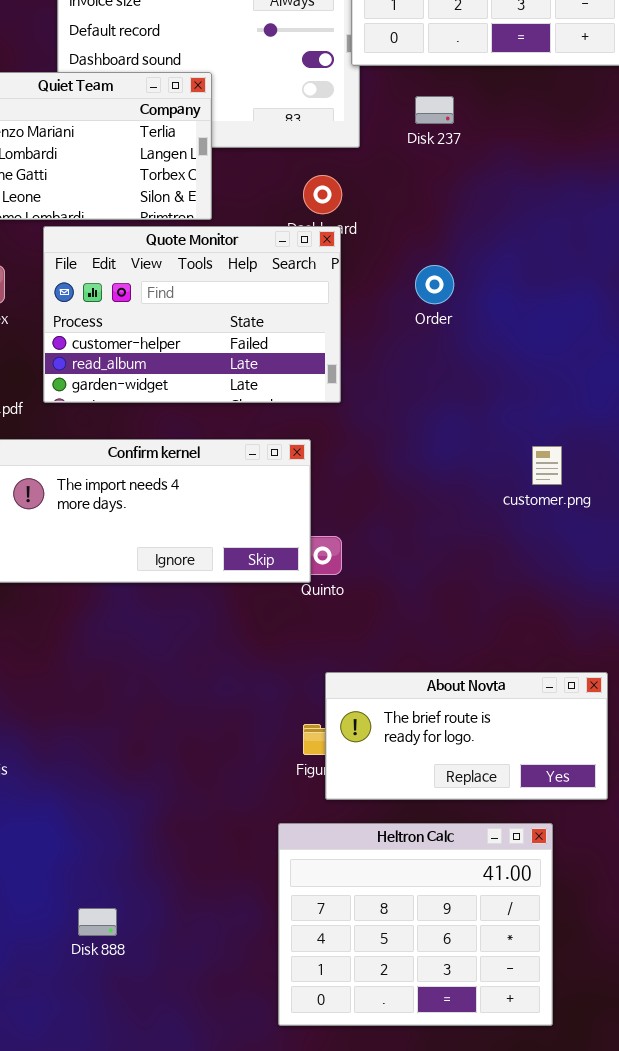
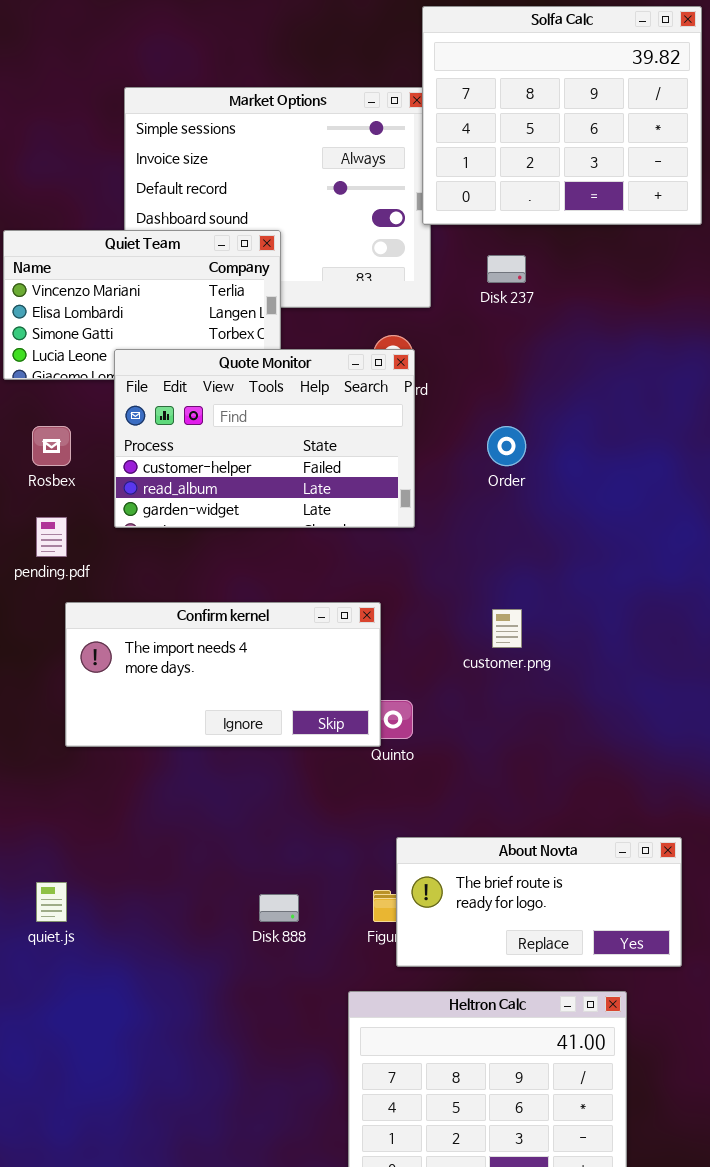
Quote Monitor: [43,226,341,403] -> [114,349,415,528], moved
customer.png: [532,446,562,485] -> [492,609,522,648], moved
Disk 888: [78,908,117,936] -> [259,894,299,922], moved

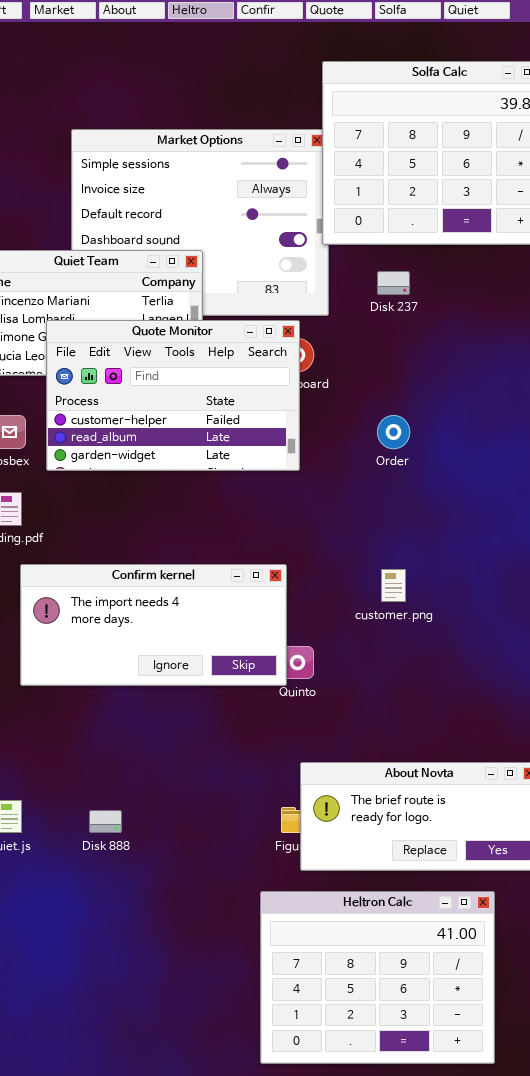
Quote Monitor: [114,349,415,528] -> [46,320,300,471], moved
Disk 888: [259,894,299,922] -> [89,810,122,833], moved

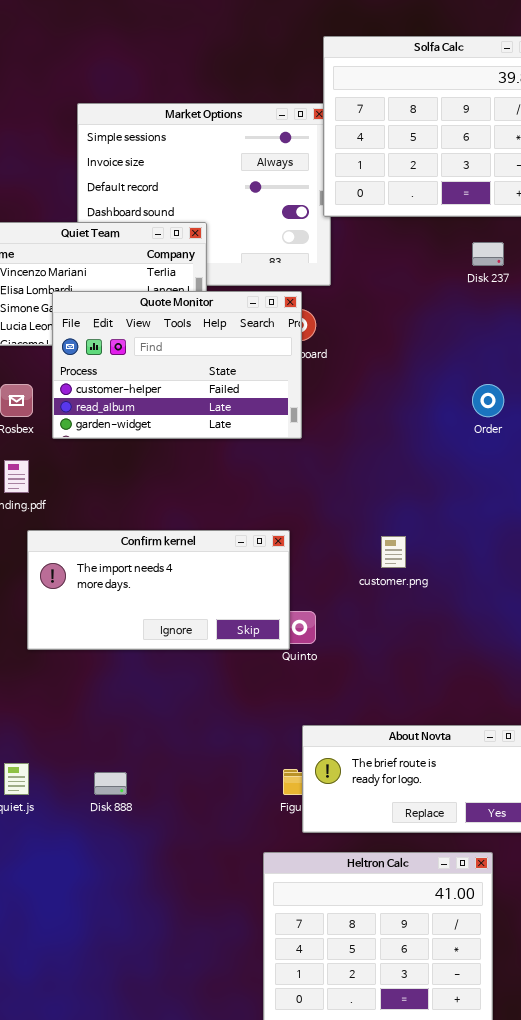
Disk 237: [377,271,410,295] -> [472,242,504,266], moved
Order: [377,415,410,449] -> [472,384,504,417], moved

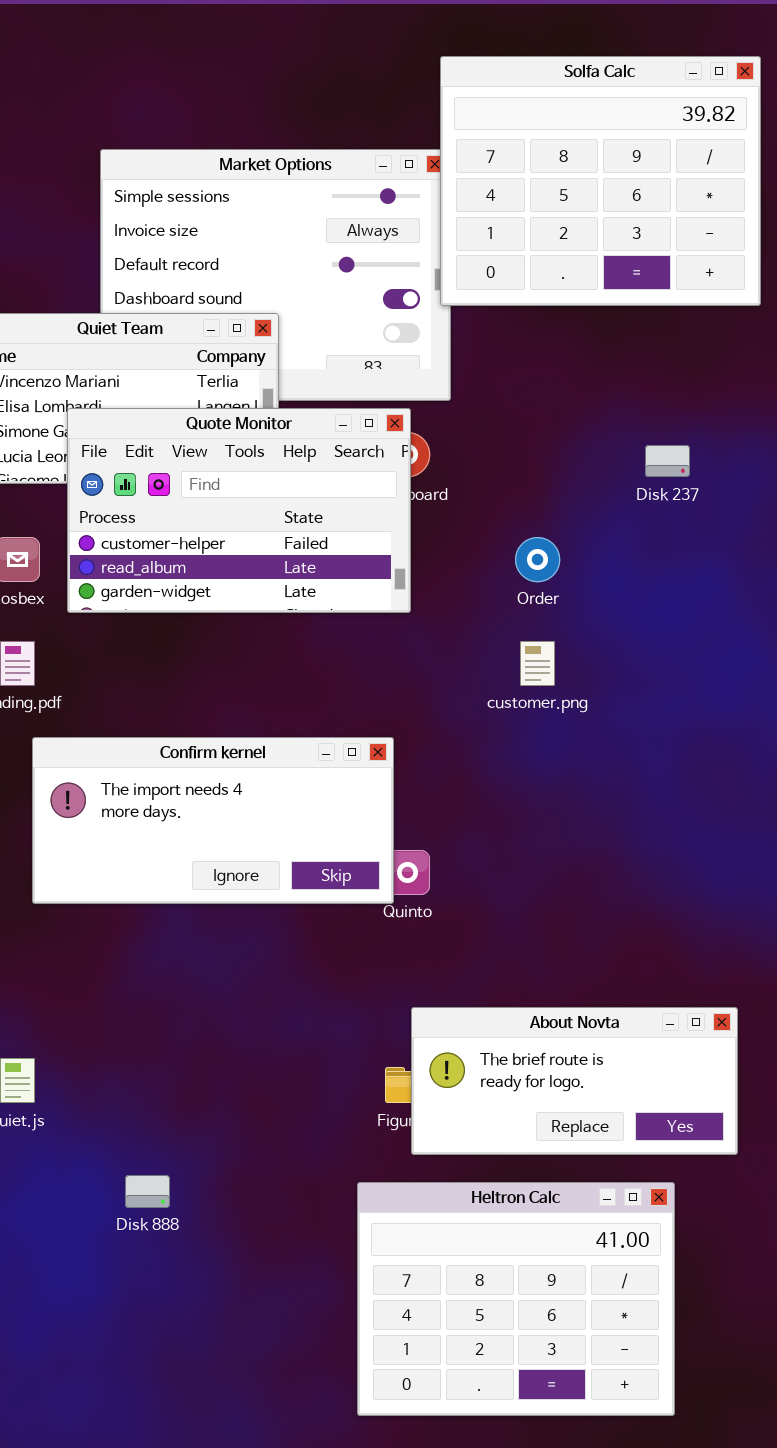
Disk 237: [472,242,504,266] -> [645,445,690,477], moved
Order: [472,384,504,417] -> [515,537,560,582], moved
customer.png: [381,536,406,568] -> [520,641,555,686], moved
Disk 888: [94,772,127,795] -> [125,1175,170,1208], moved

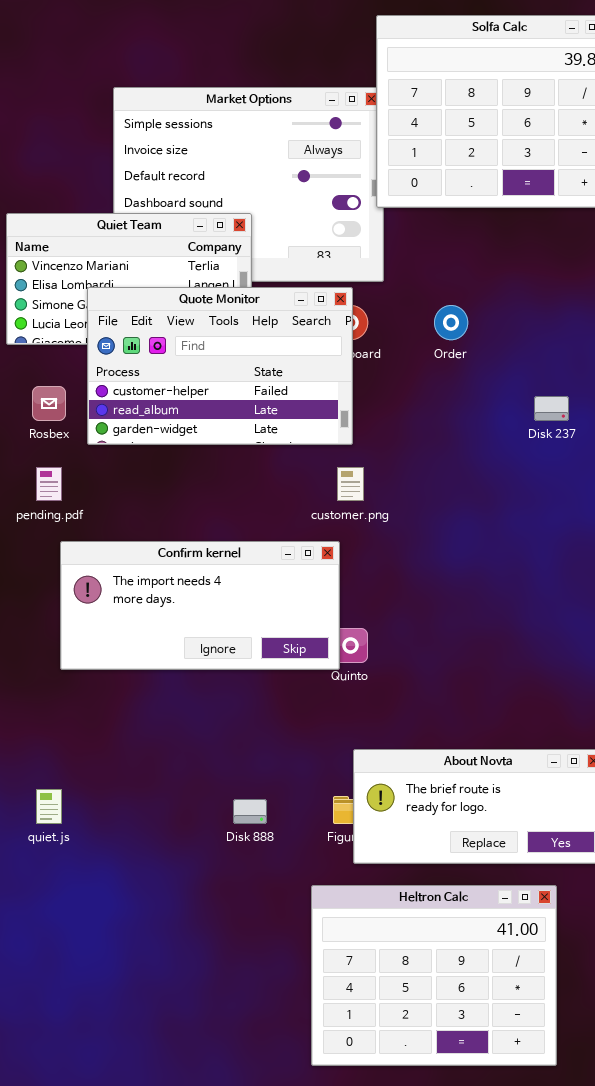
Disk 237: [645,445,690,477] -> [534,396,569,421], moved
Order: [515,537,560,582] -> [434,305,468,340], moved
customer.png: [520,641,555,686] -> [337,467,364,501], moved
Disk 888: [125,1175,170,1208] -> [233,799,267,824], moved

